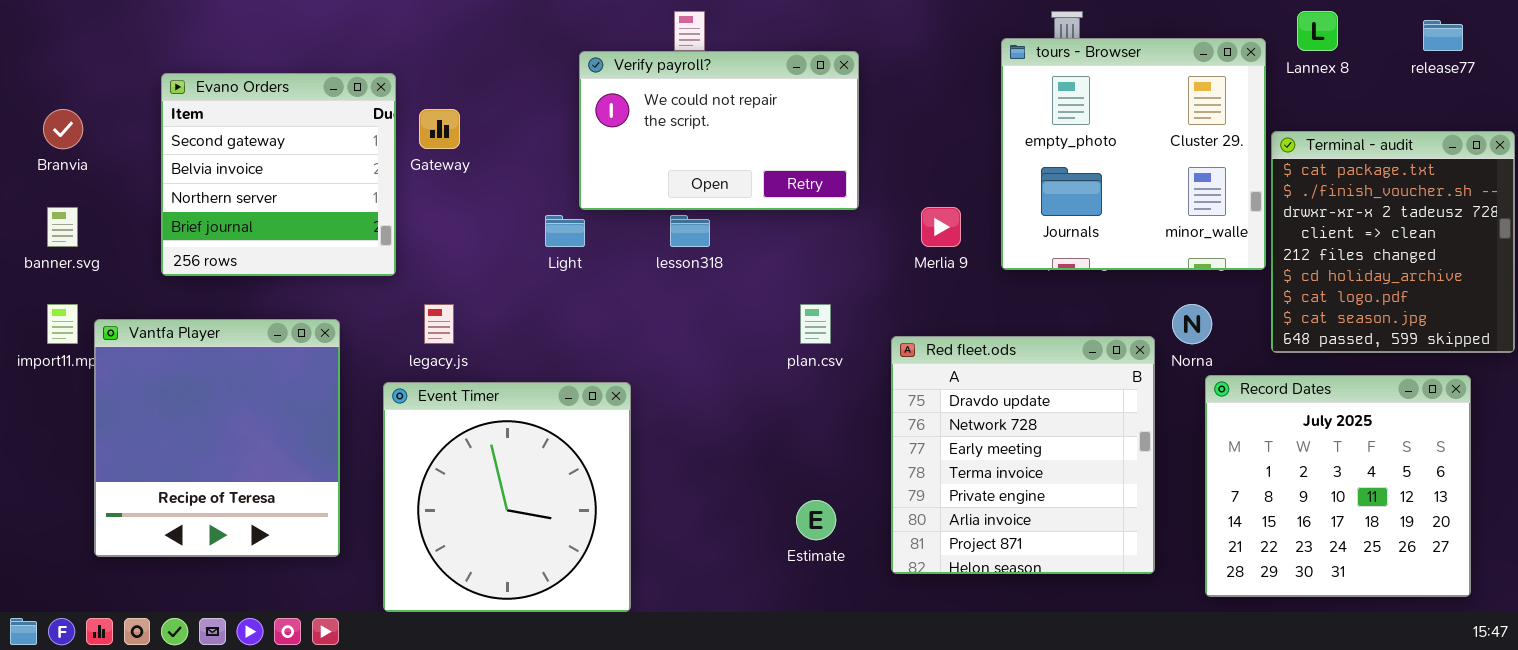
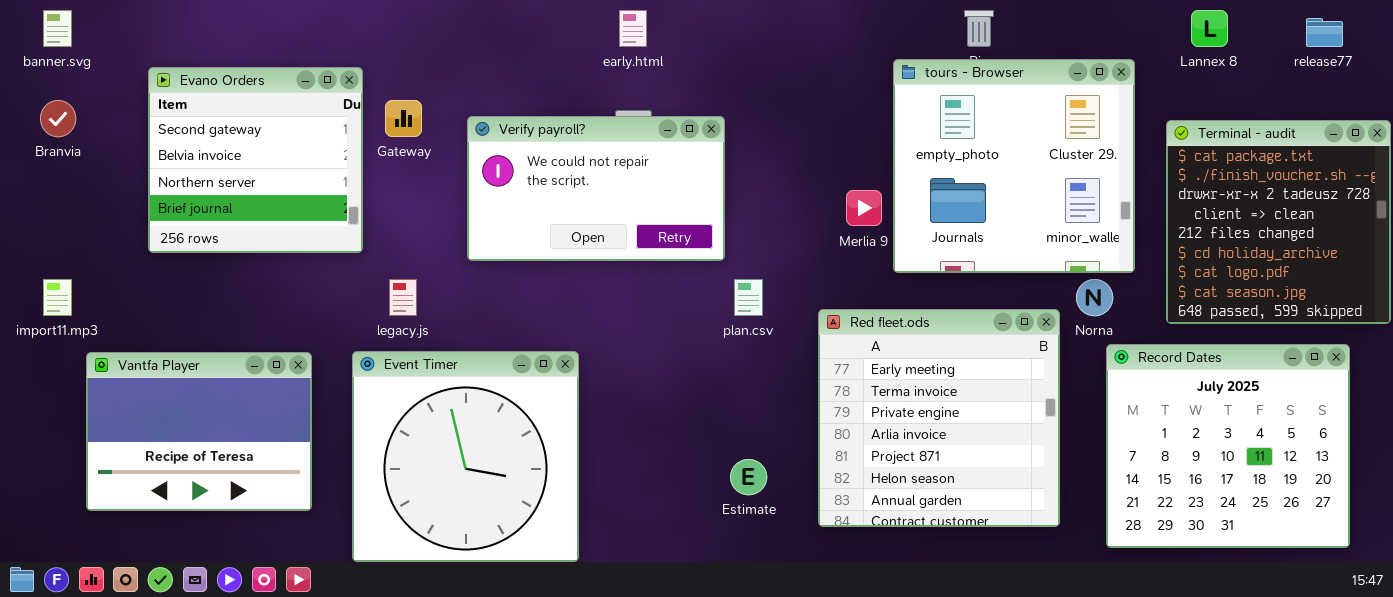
tours - Browser: [1001,38,1266,270] -> [893,59,1135,273], moved
Verify payroll?: [579,51,859,210] -> [467,116,725,261], moved
banner.svg: [47,207,78,247] -> [43,10,72,47], moved
Vantfa Player: [94,319,340,557] -> [86,352,312,511], resized
Red fleet.ods: [891,336,1155,574] -> [818,309,1060,527], scrolled down 2 rows

